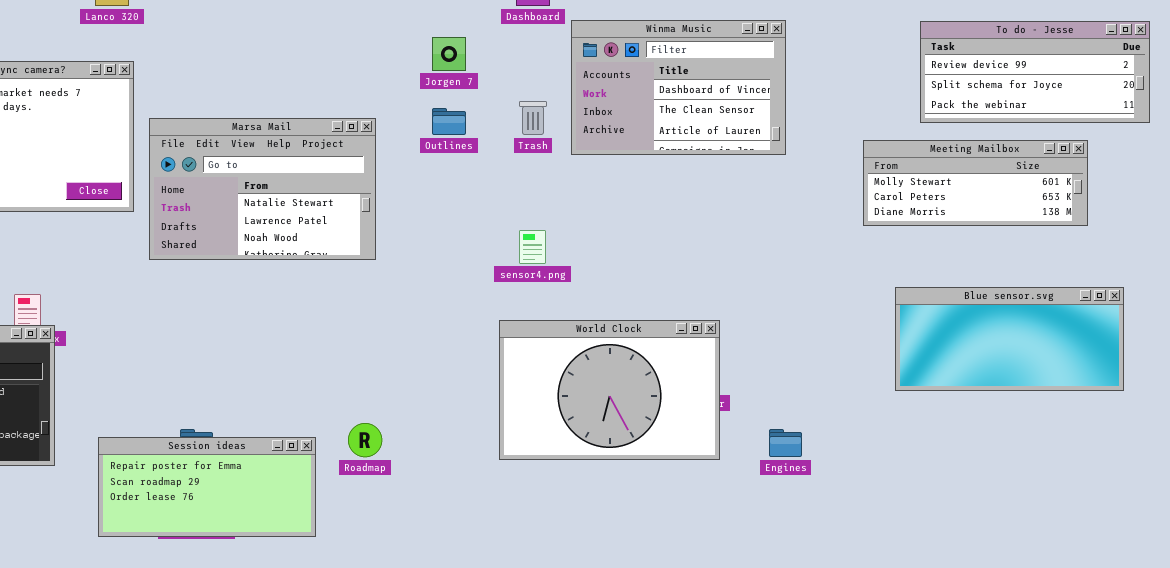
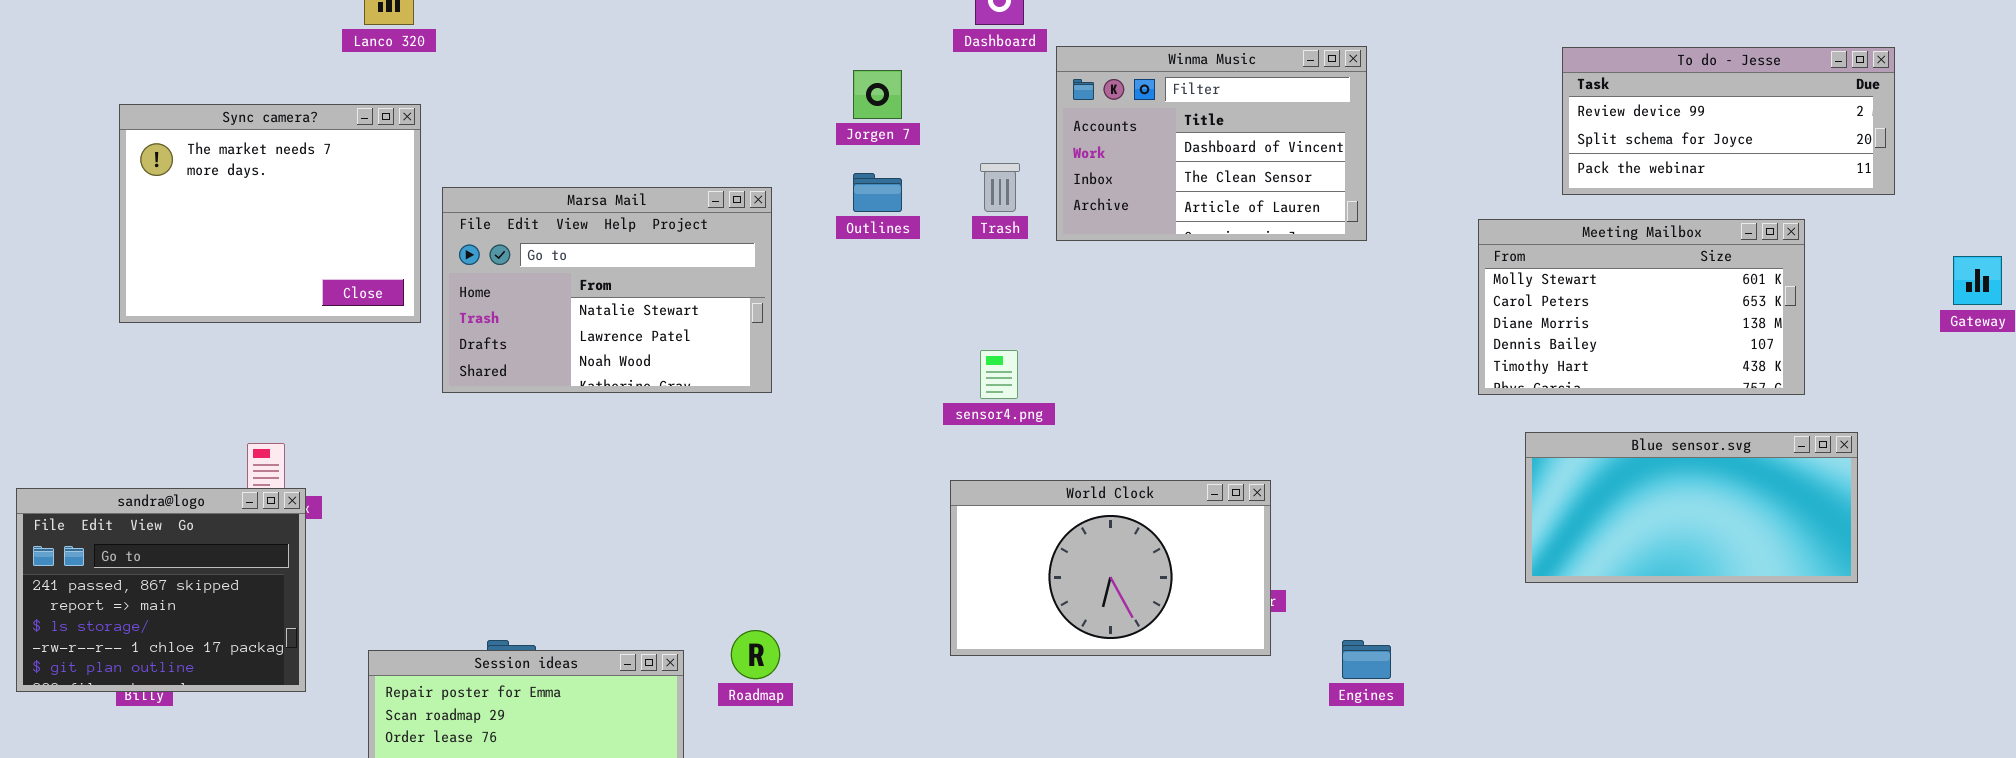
Meeting Mailbox: [863,140,1088,226] -> [1478,219,1805,395], resized
World Clock: [499,320,720,460] -> [950,480,1271,656], resized

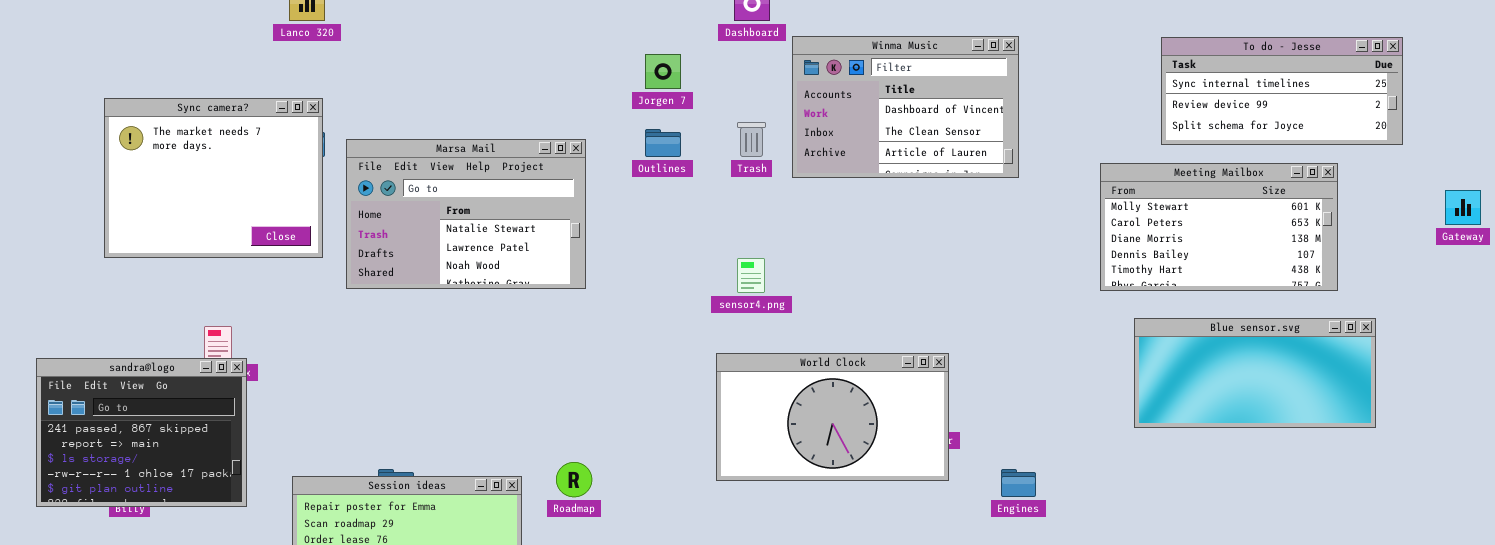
To do - Jesse: [1562,47,1895,195] -> [1161,37,1403,145], scrolled up 1 row
Sync camera?: [119,104,421,323] -> [104,98,323,258], moved

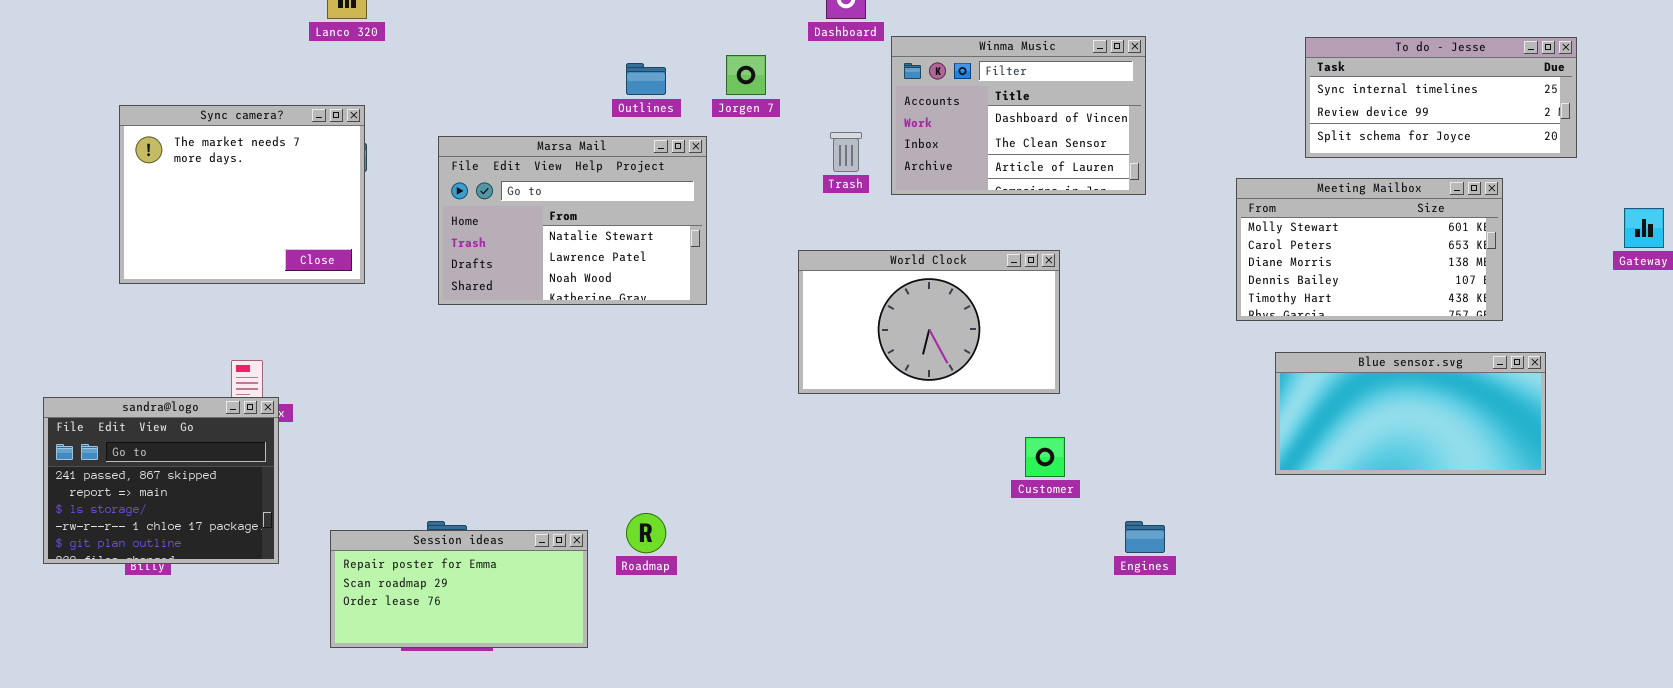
Outlines: [645,129,681,157] -> [626,63,666,95], moved
Marsa Mail: [346,139,586,289] -> [438,136,707,305], moved
World Clock: [716,353,949,481] -> [798,250,1060,394], moved

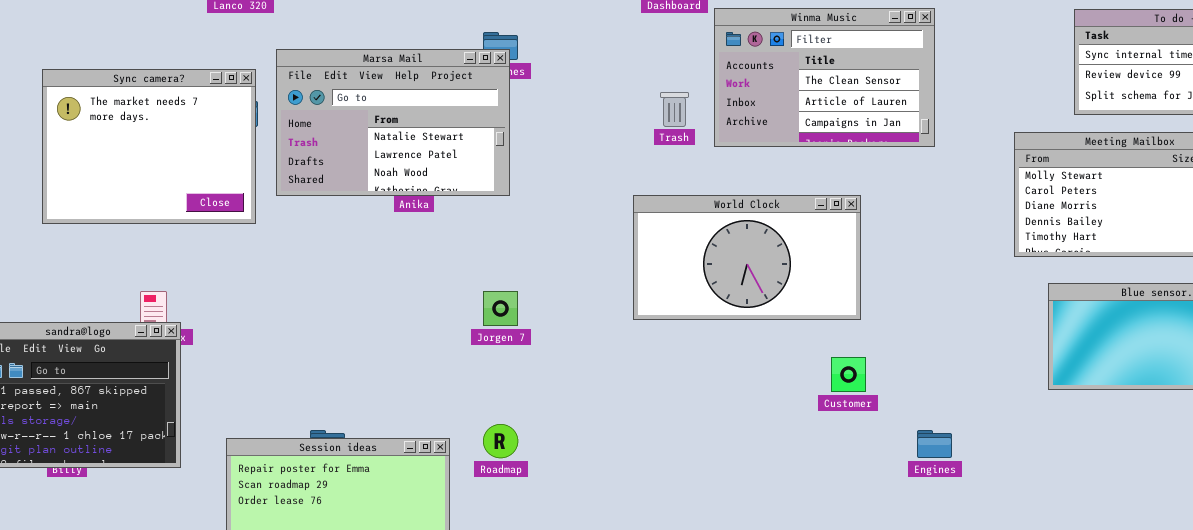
Winma Music: [891,36,1146,195] -> [714,8,935,147], scrolled down 1 row
Jorgen 7: [726,55,766,95] -> [483,291,518,326], moved
Marsa Mail: [438,136,707,305] -> [276,49,510,196], moved

